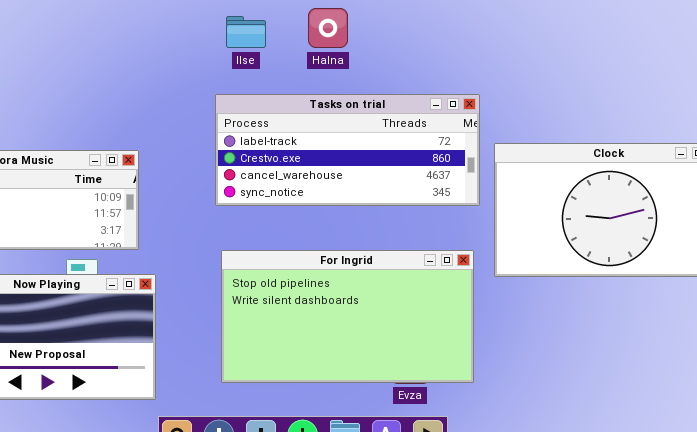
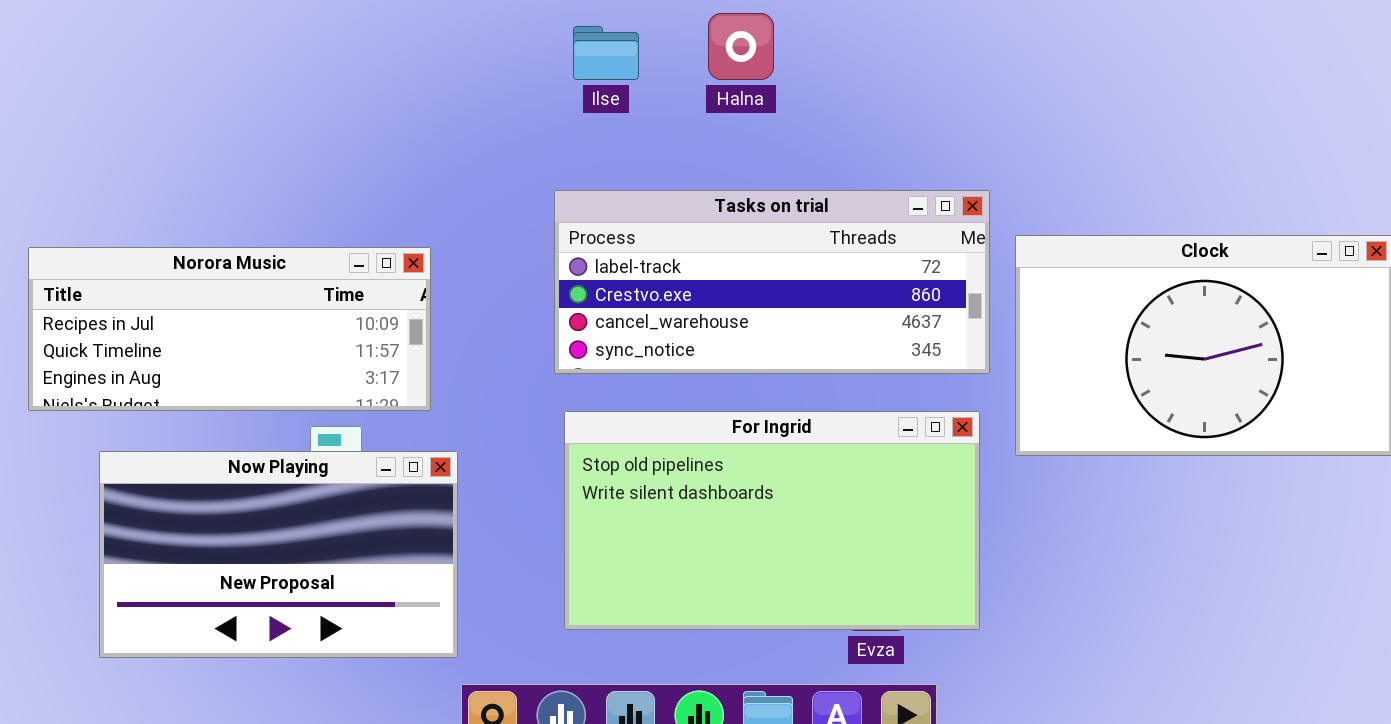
Tasks on trial: [215,94,480,206] -> [554,190,990,374], moved

